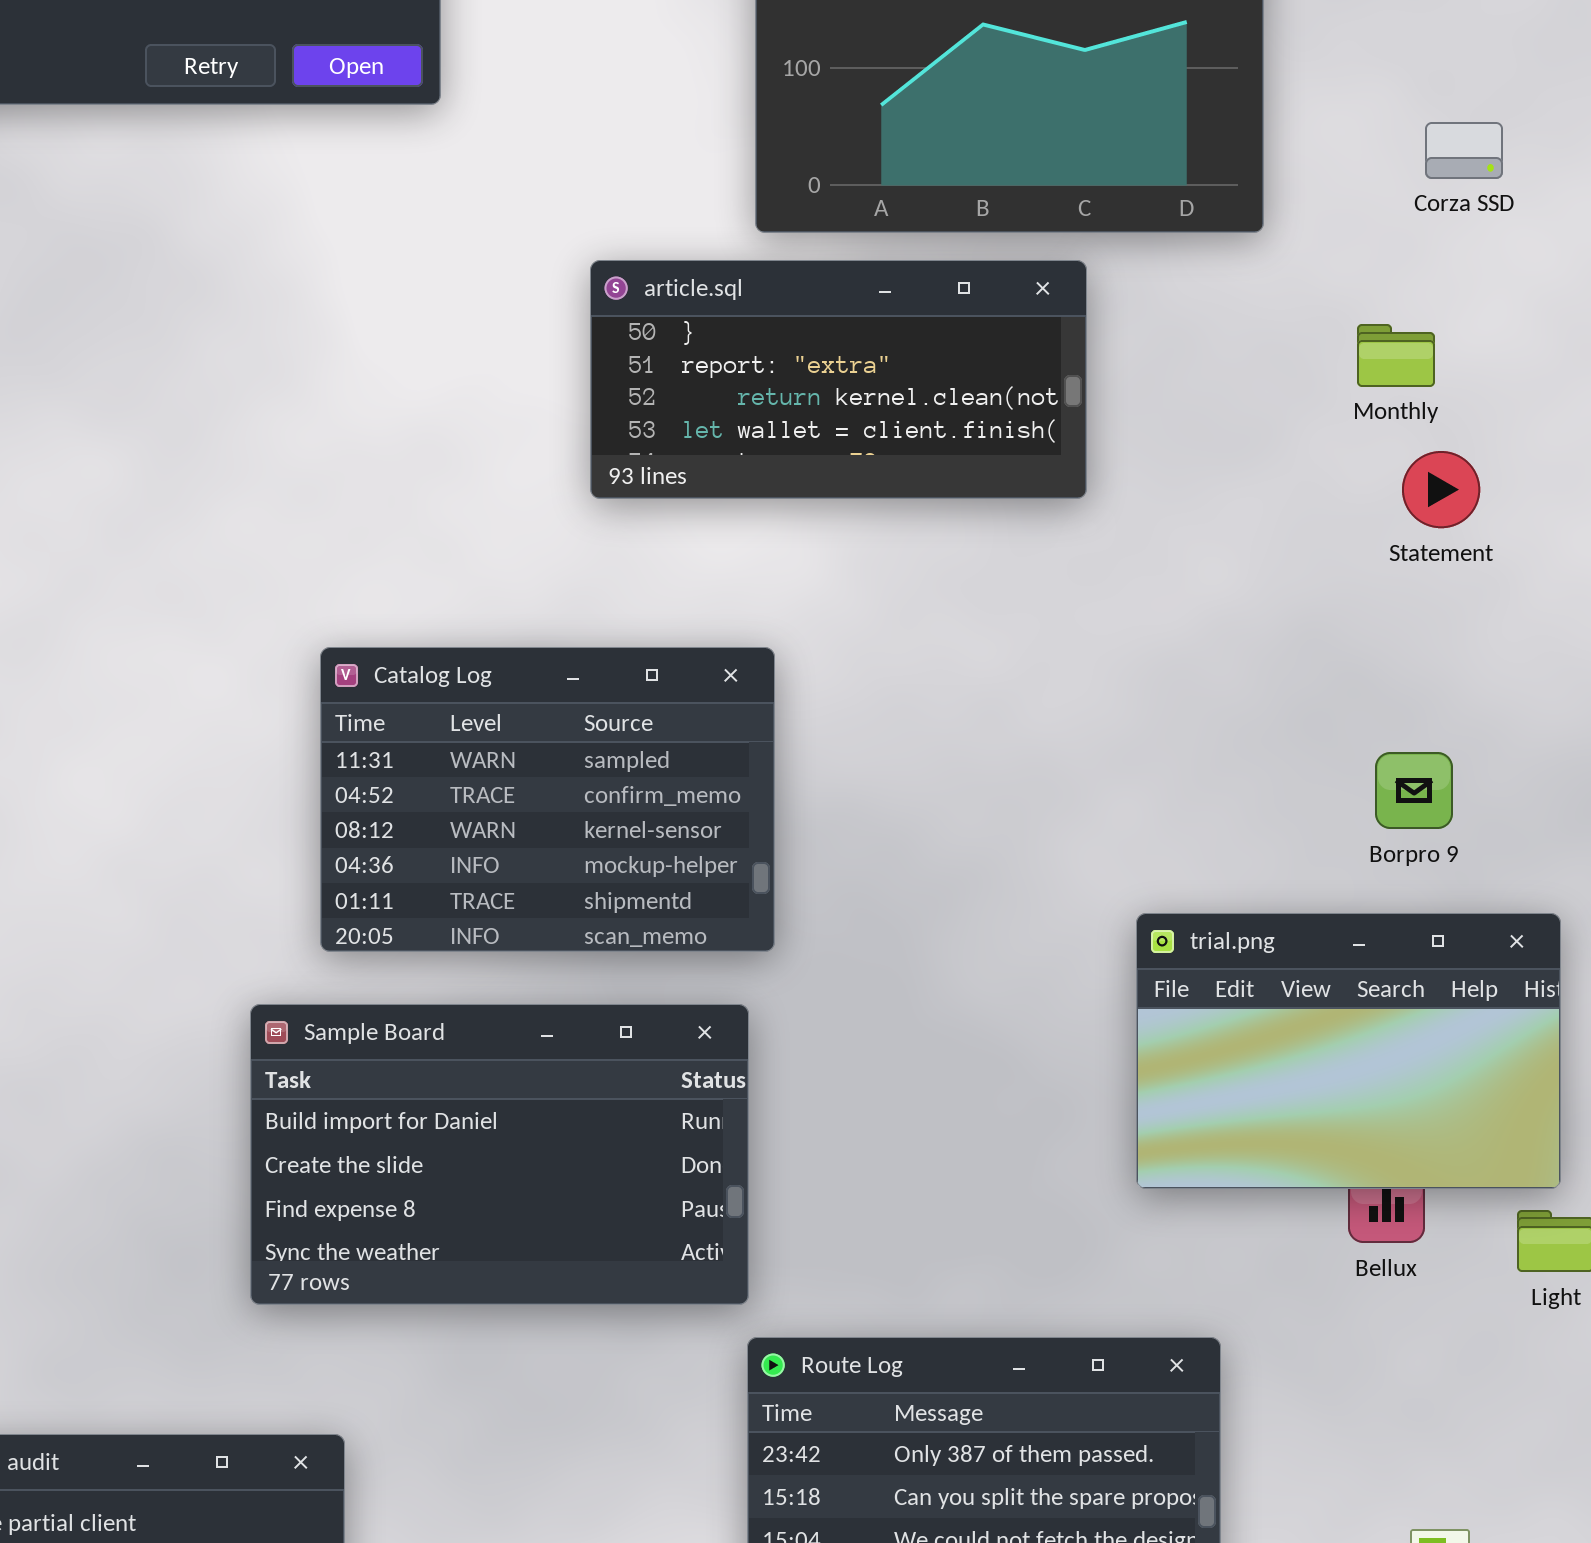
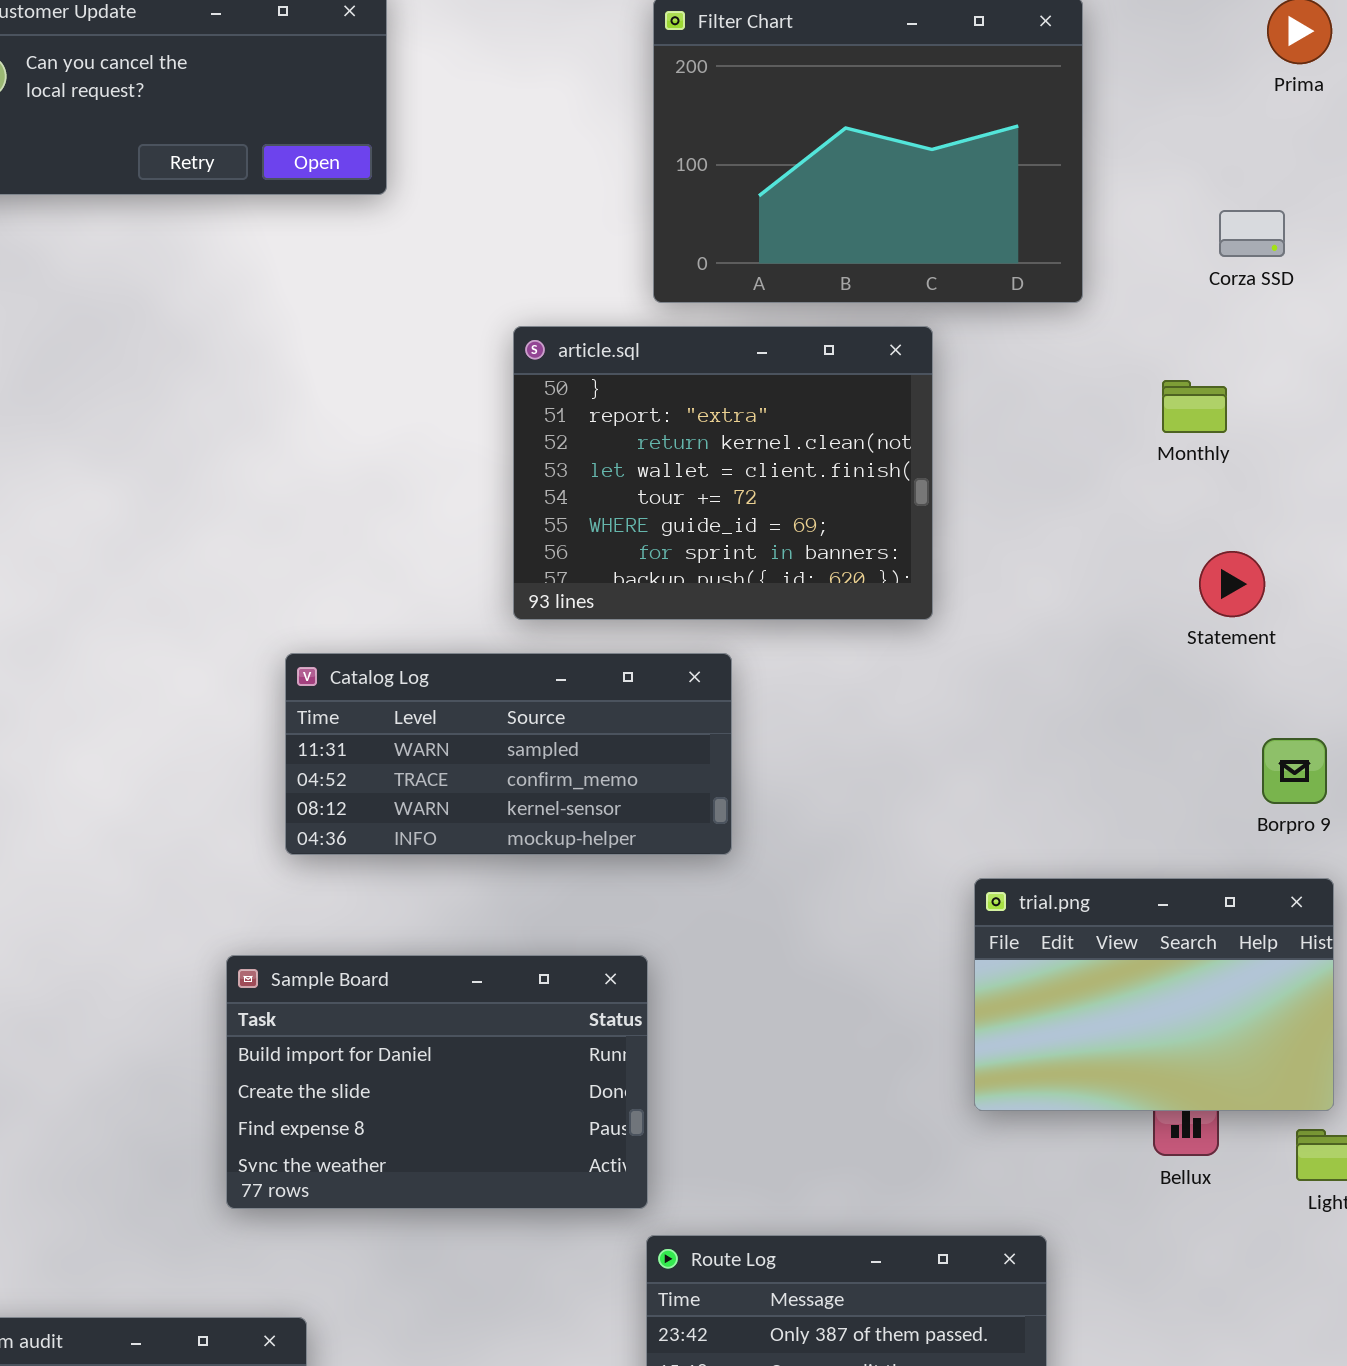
article.sql: [590,260,1087,499] -> [513,326,933,620], resized
Statement: [1402,451,1480,528] -> [1199,551,1265,617], moved
Catalog Log: [320,647,775,952] -> [285,653,732,855], resized
Borpro 9: [1375,752,1453,829] -> [1262,738,1327,804], moved

